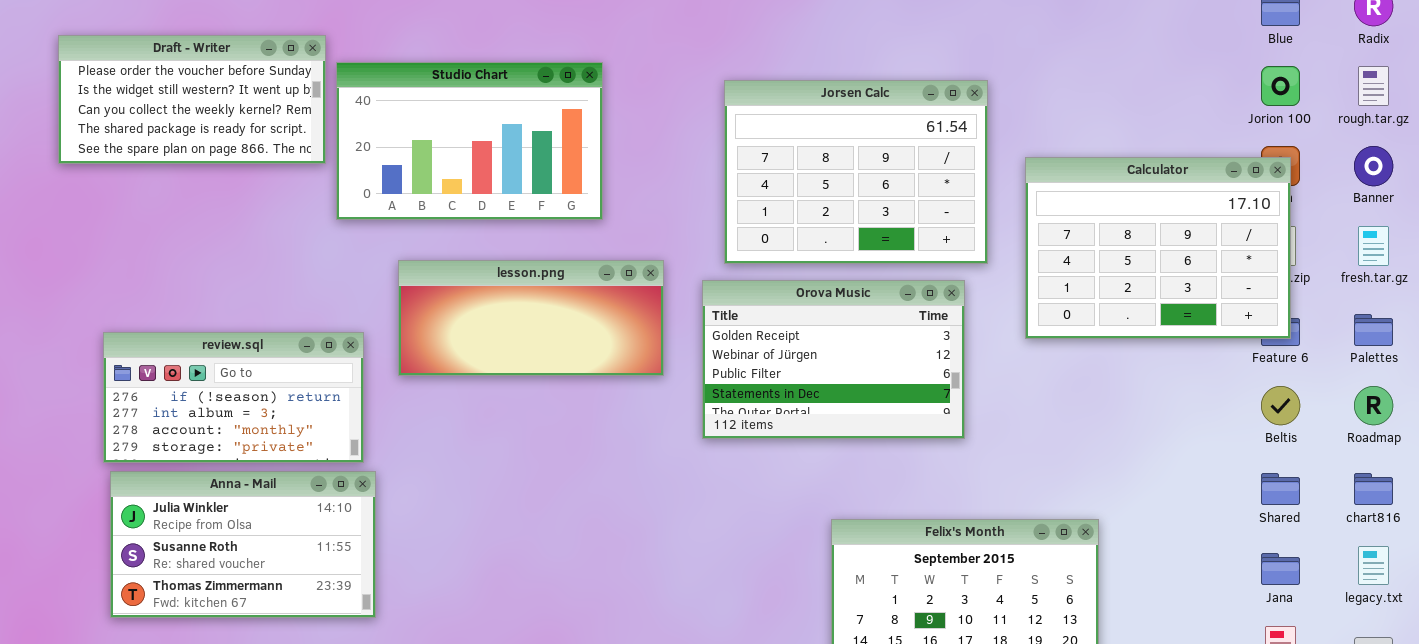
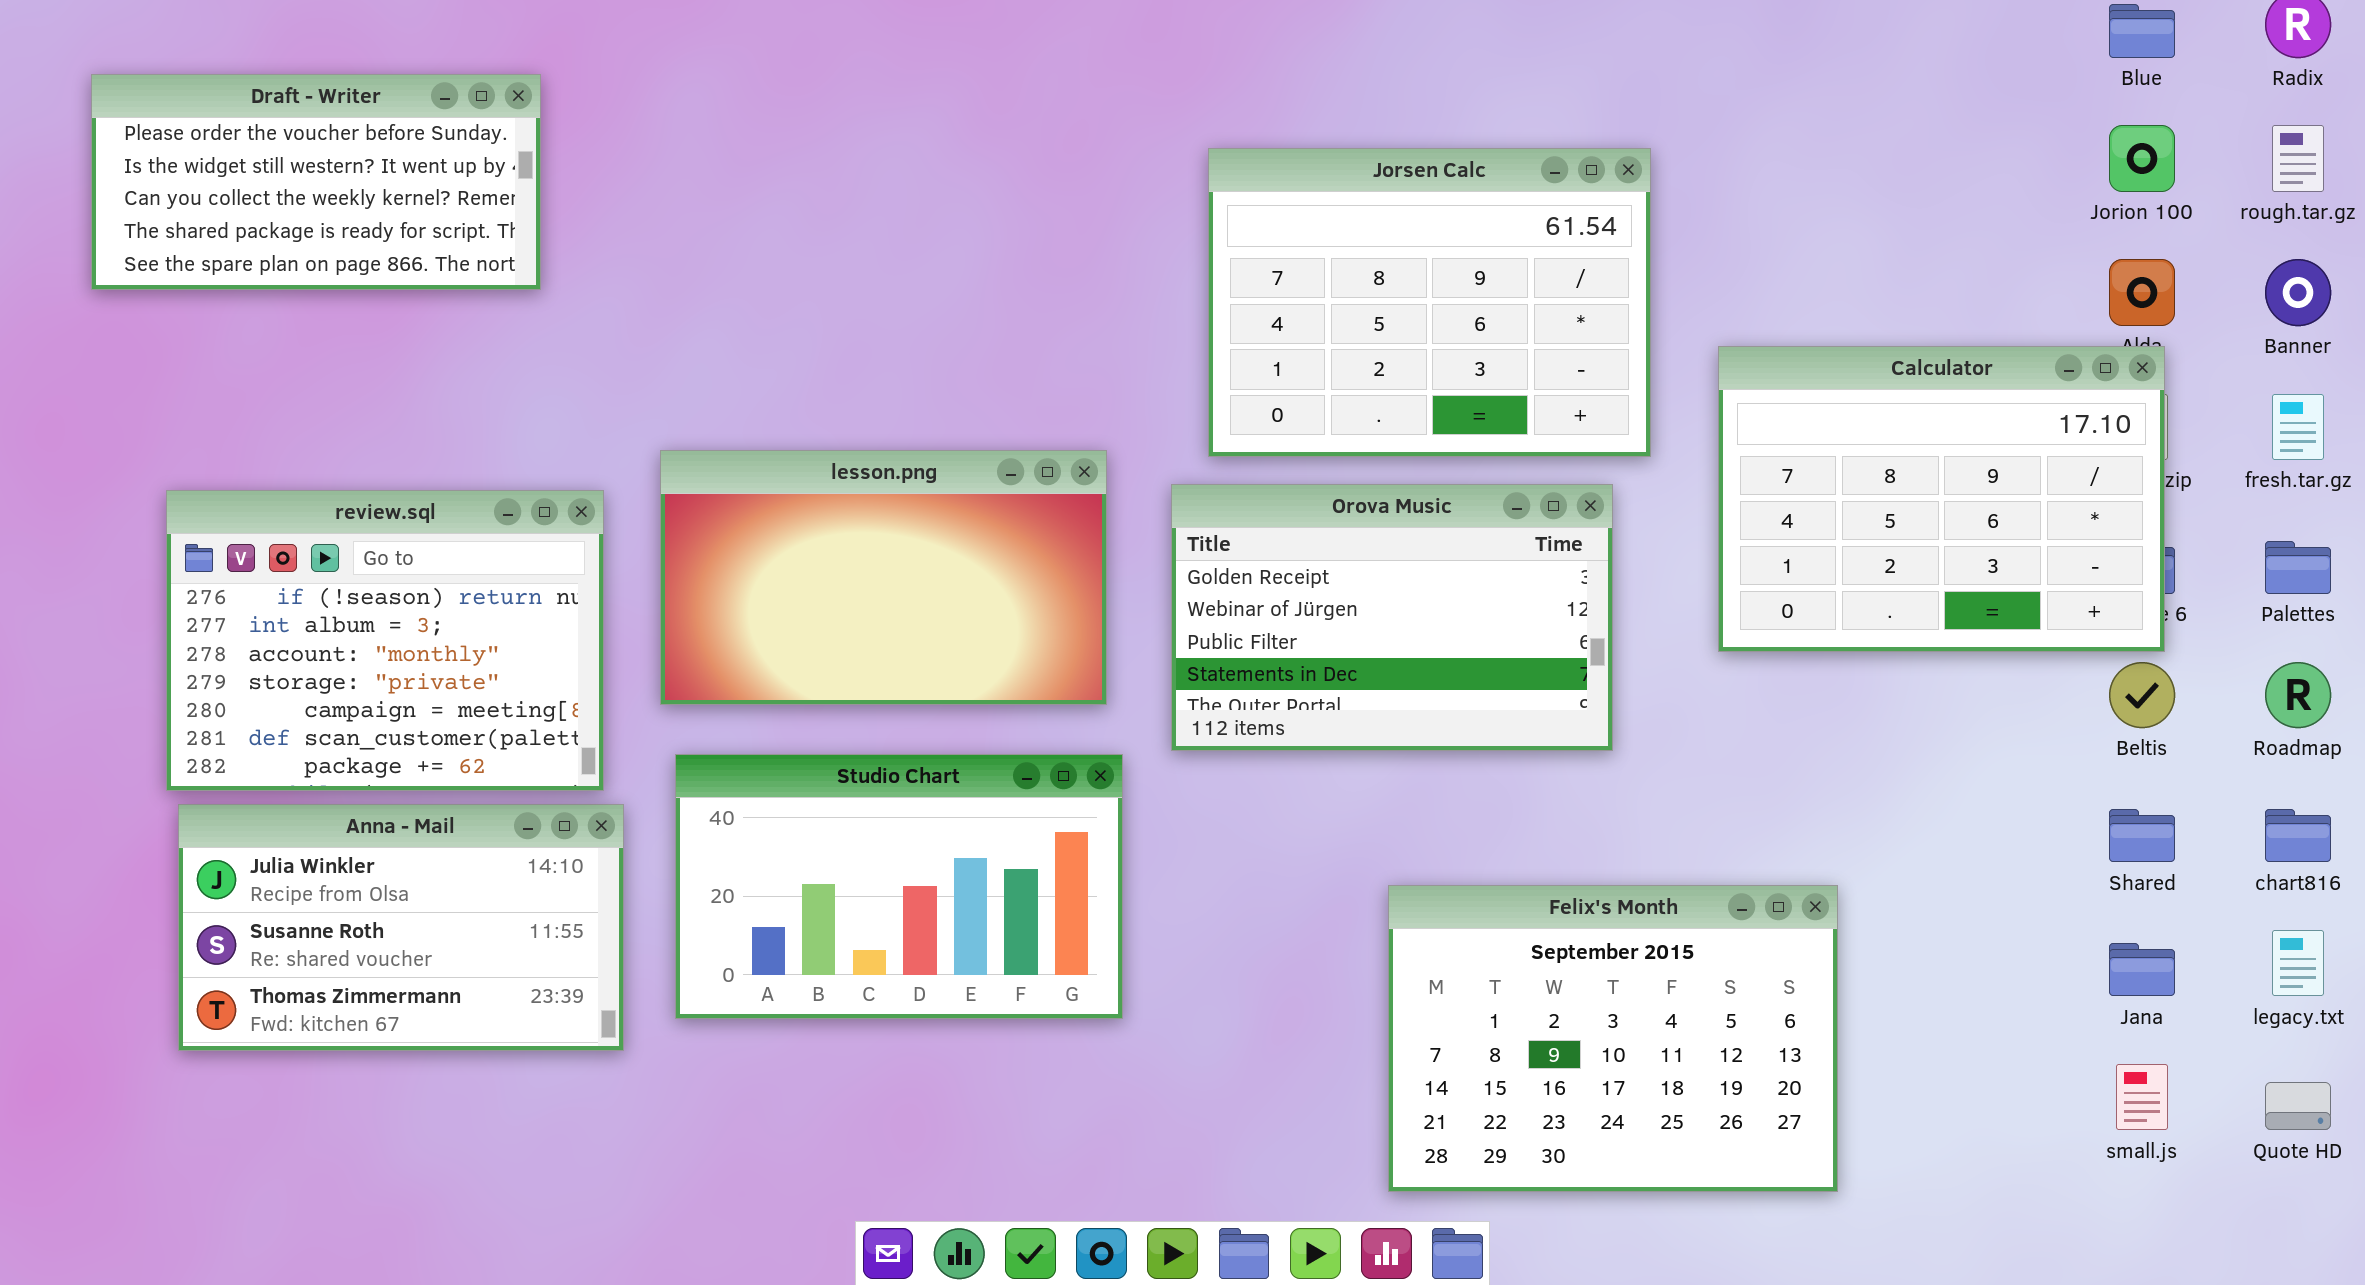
Studio Chart: [336,62,603,220] -> [675,754,1123,1019], moved
Calculator: [1025,157,1291,339] -> [1718,346,2165,652], moved
lesson.png: [398,260,664,376] -> [660,450,1107,705], resized
review.sql: [103,332,364,463] -> [166,490,604,791], resized

